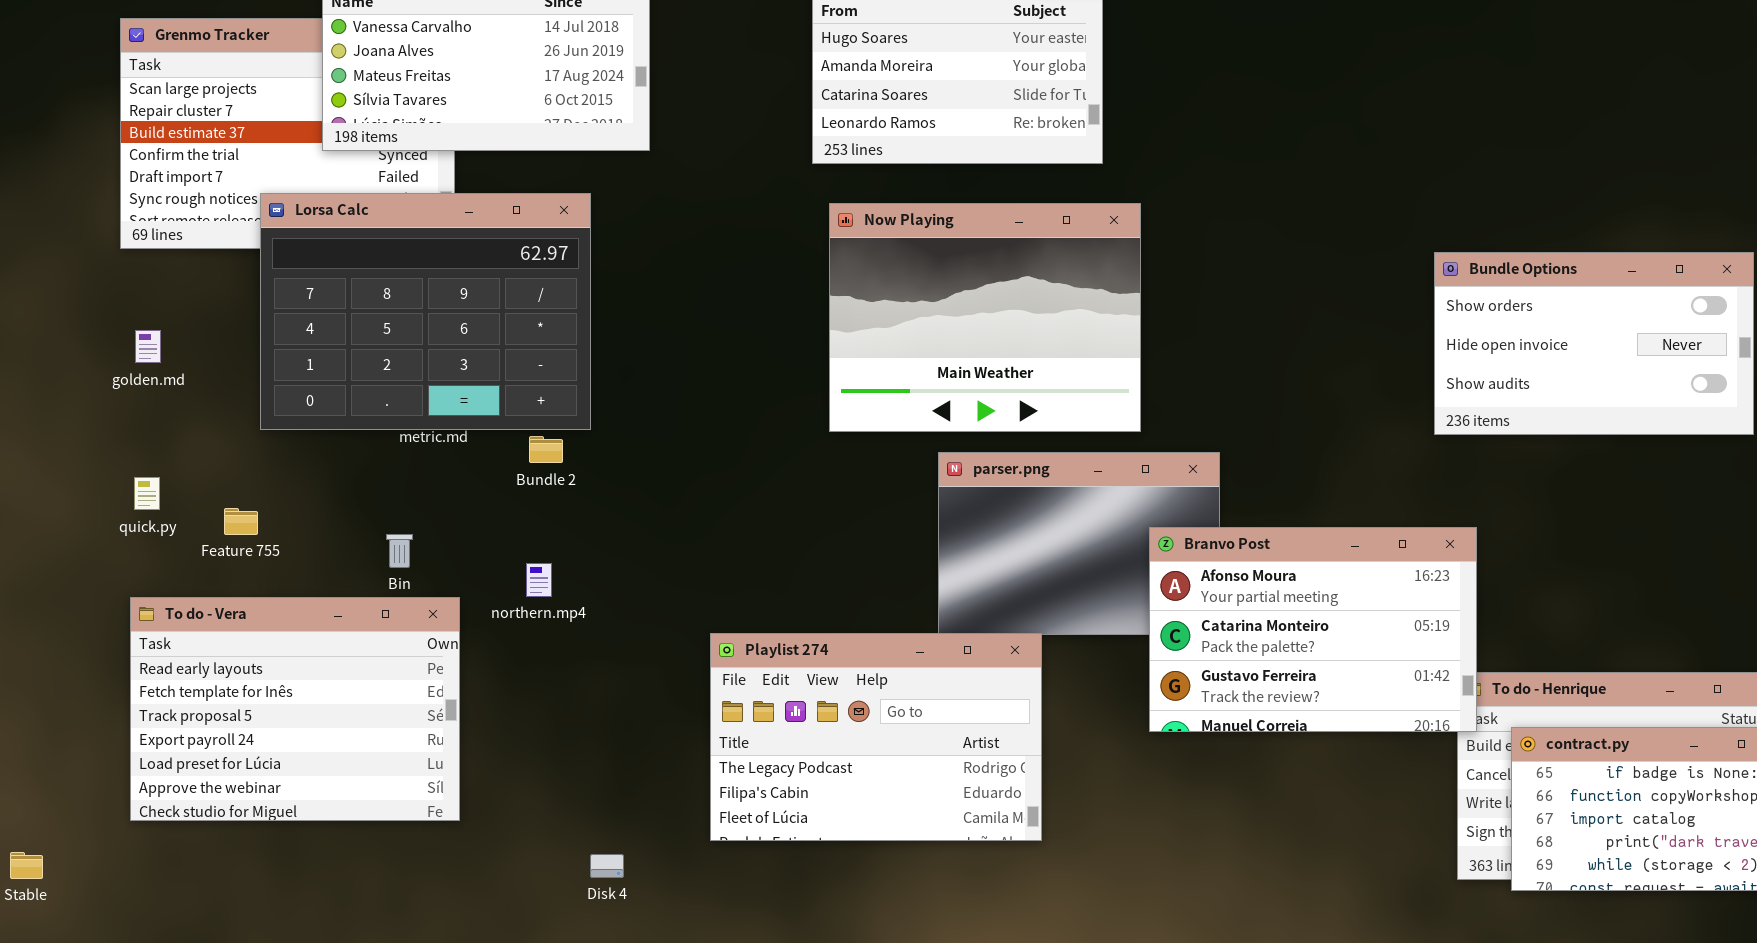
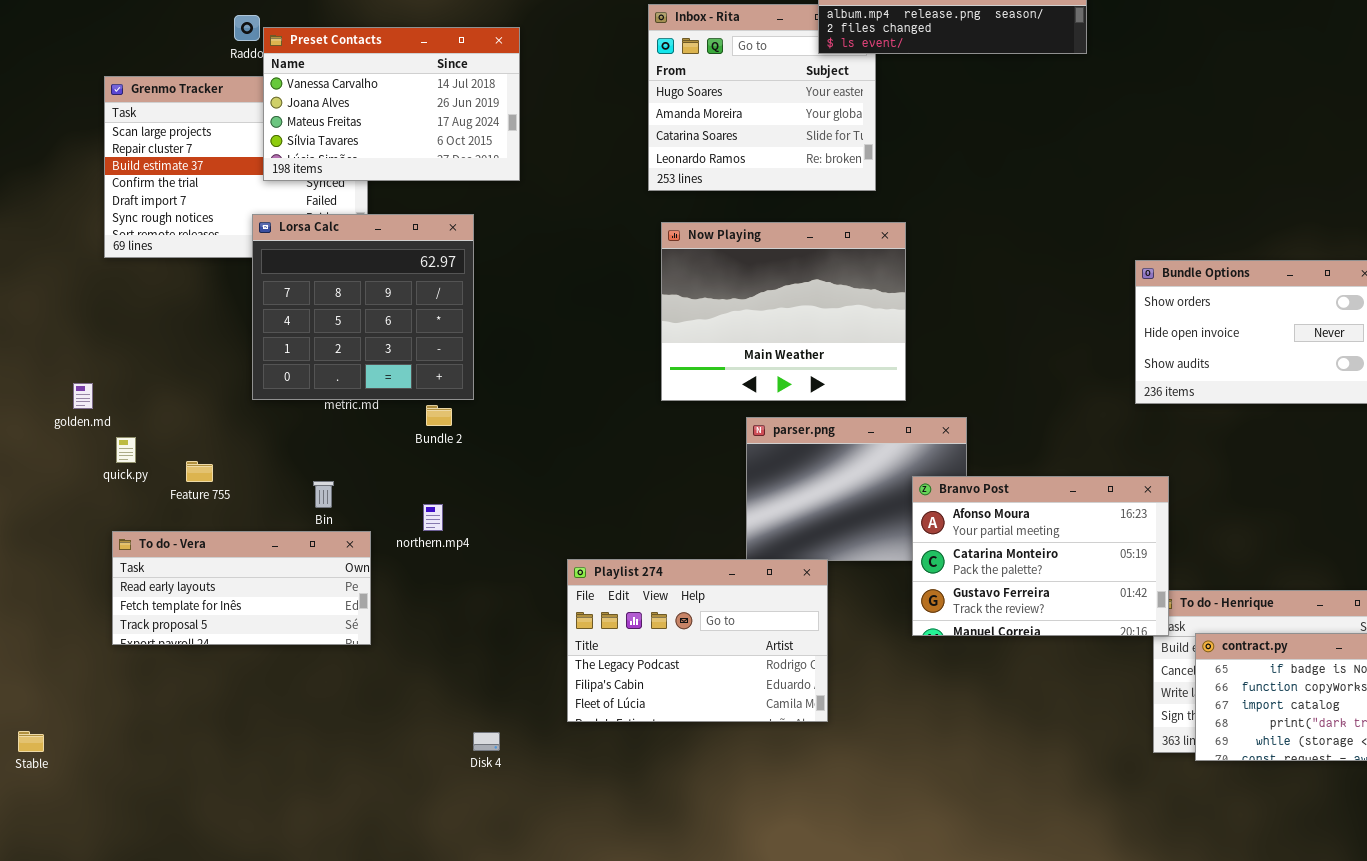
Lorsa Calc: [260,193,591,430] -> [252,214,474,400], resized
golden.md: [135,330,161,363] -> [73,383,93,409], moved
To do - Vera: [130,597,460,821] -> [112,531,371,645], resized

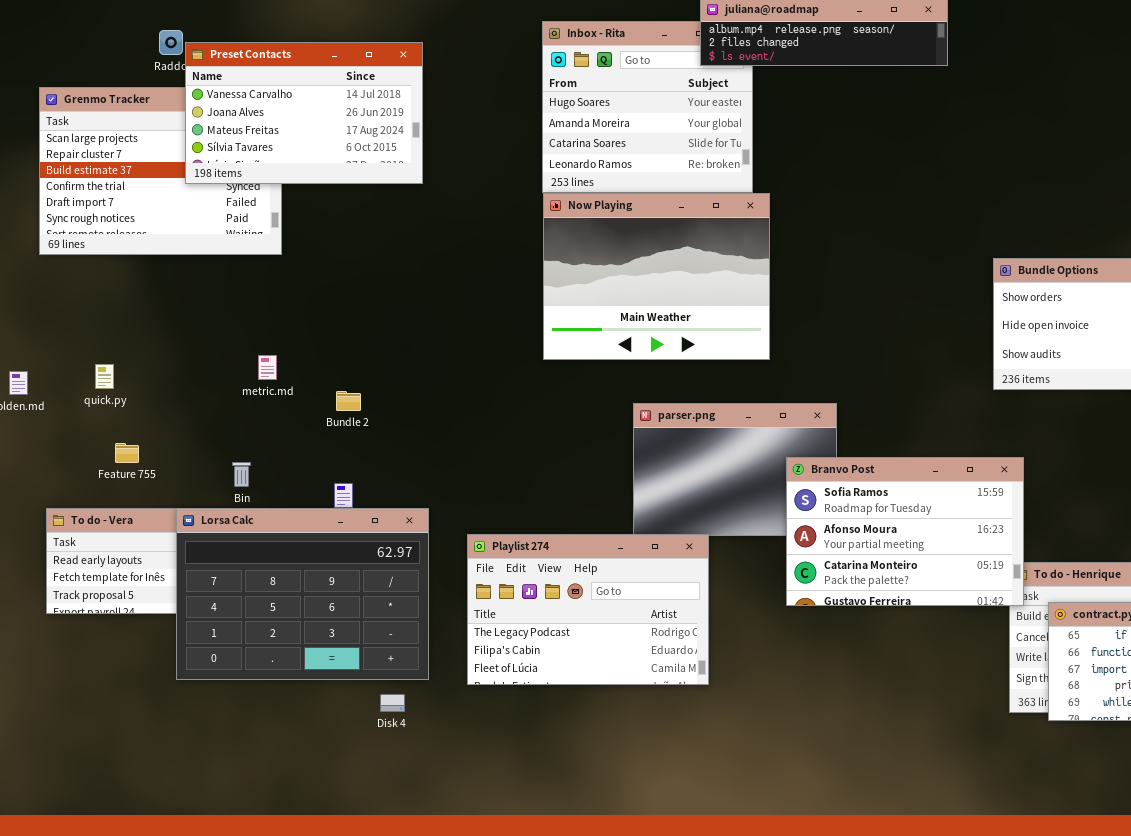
Lorsa Calc: [252,214,474,400] -> [176,508,429,680], moved, resized
Now Playing: [661,222,906,401] -> [543,193,770,360], moved
quick.py: [116,437,136,463] -> [95,364,114,389], moved
Branvo Post: [912,476,1169,636] -> [786,457,1024,606], scrolled up 1 row

